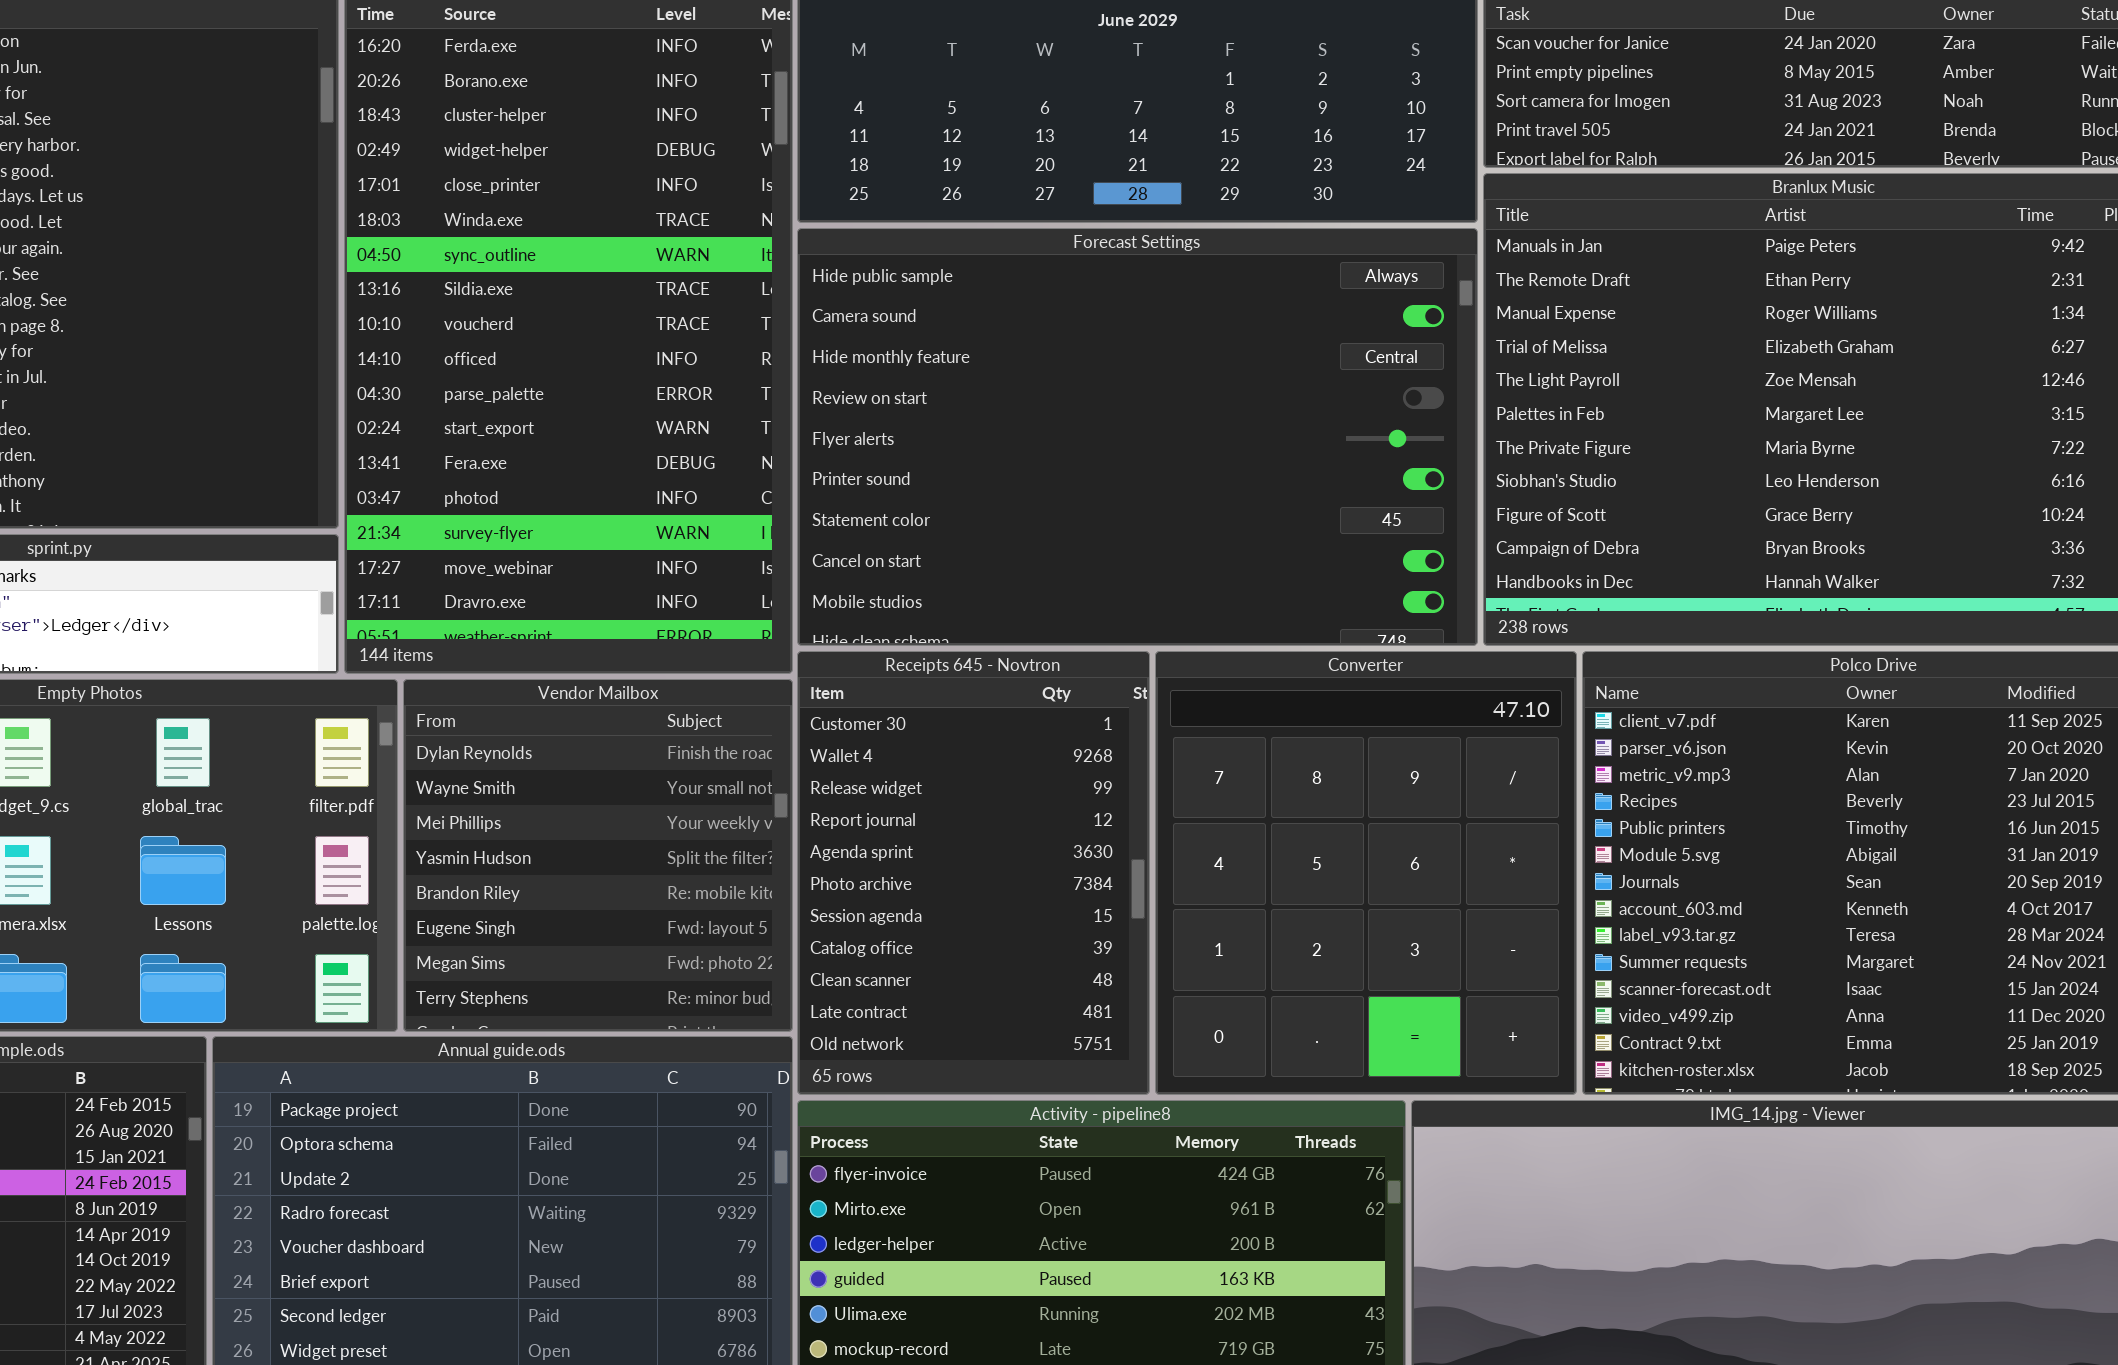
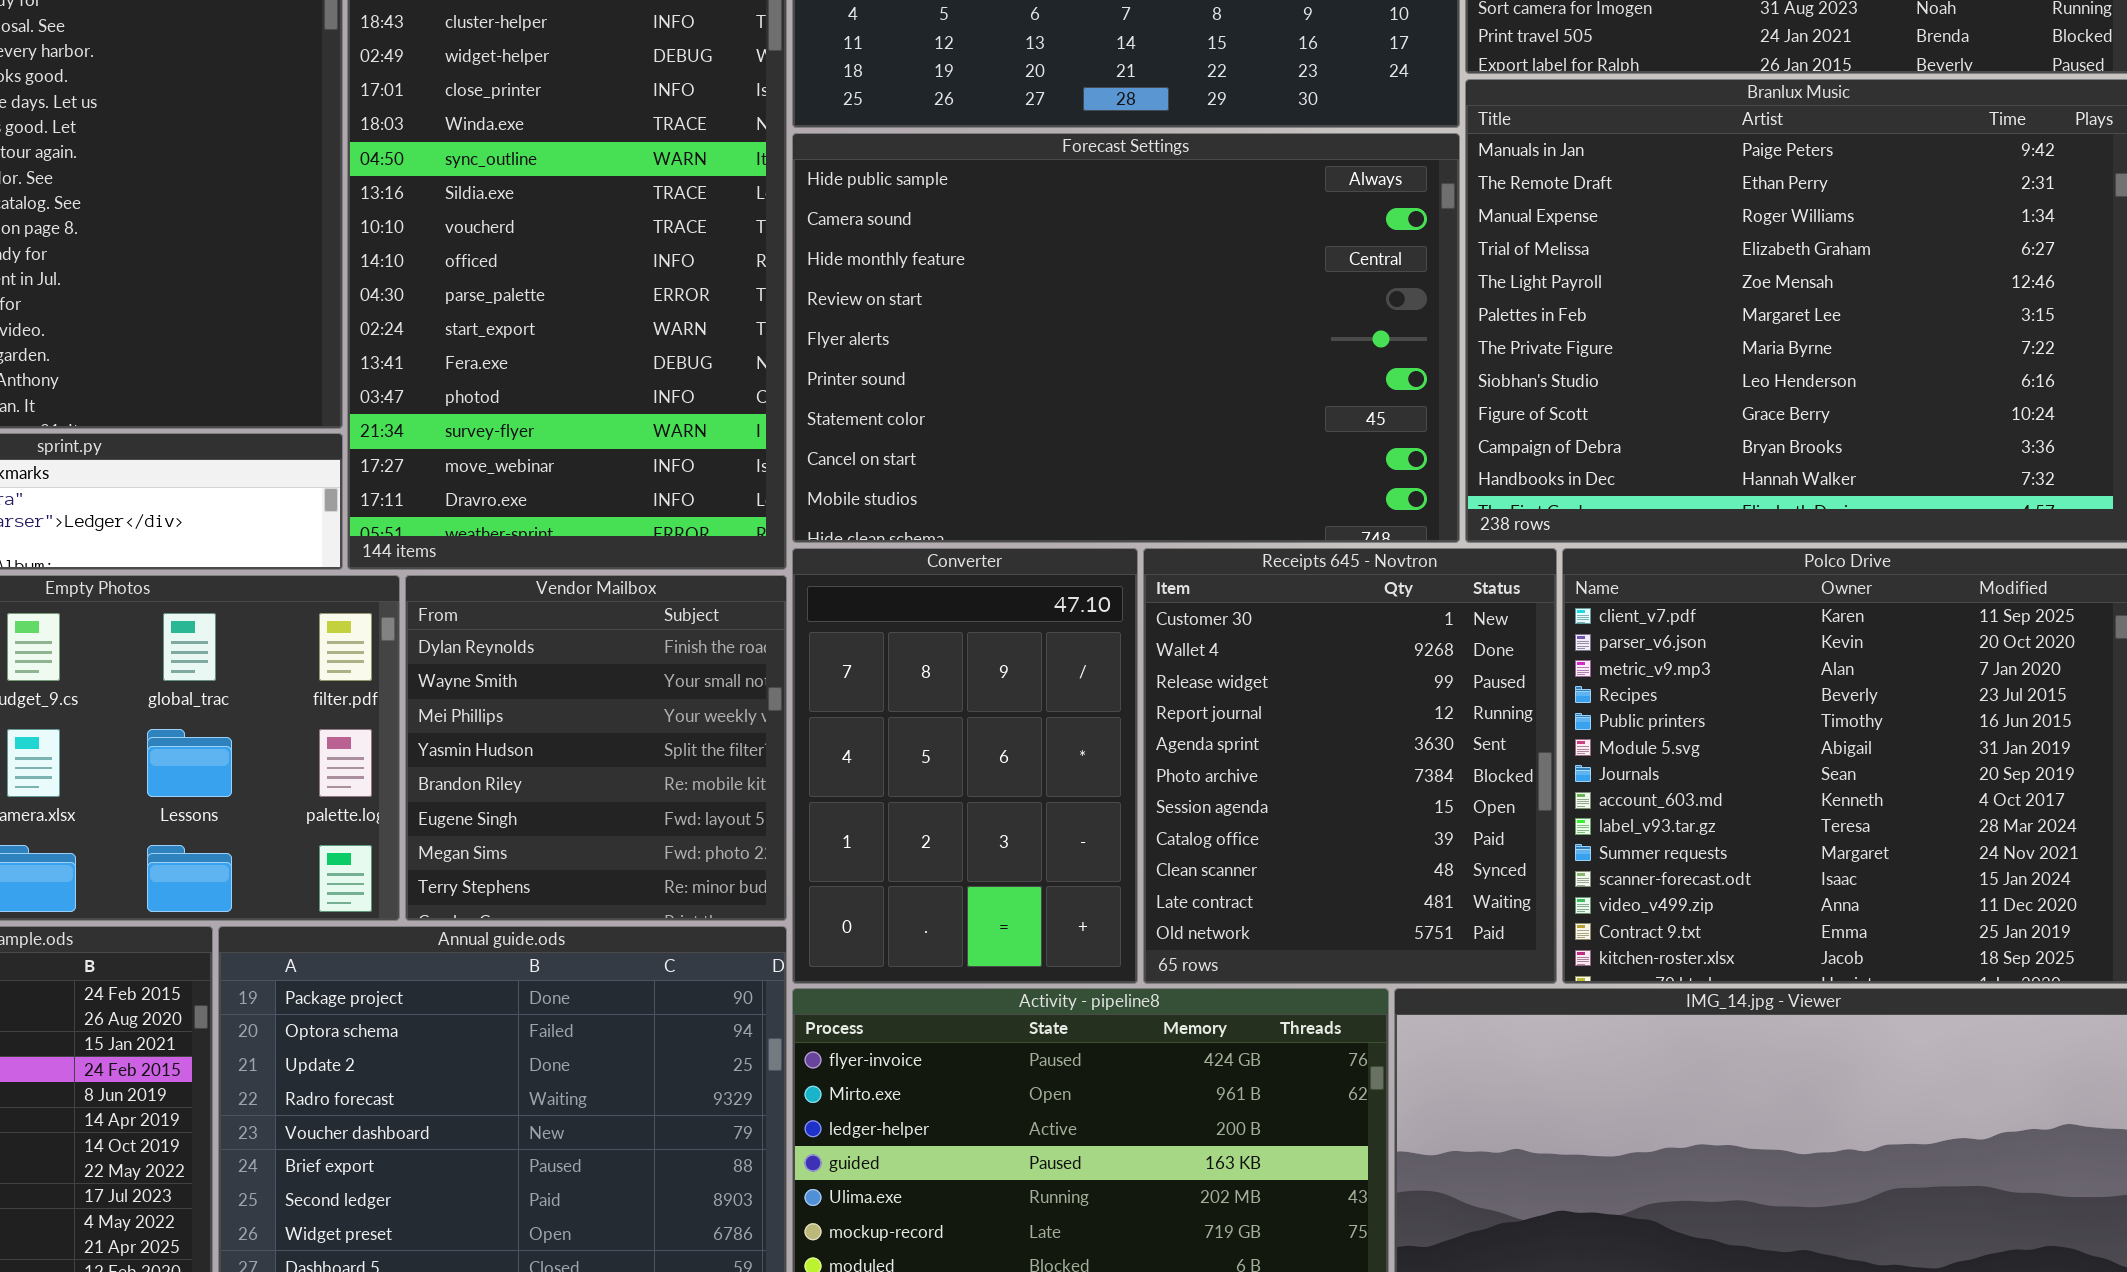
Receipts 645 - Novtron: [797,651,1150,1095] -> [1143,548,1557,984], moved, resized
Converter: [1155,651,1577,1095] -> [792,548,1138,984], moved, resized

